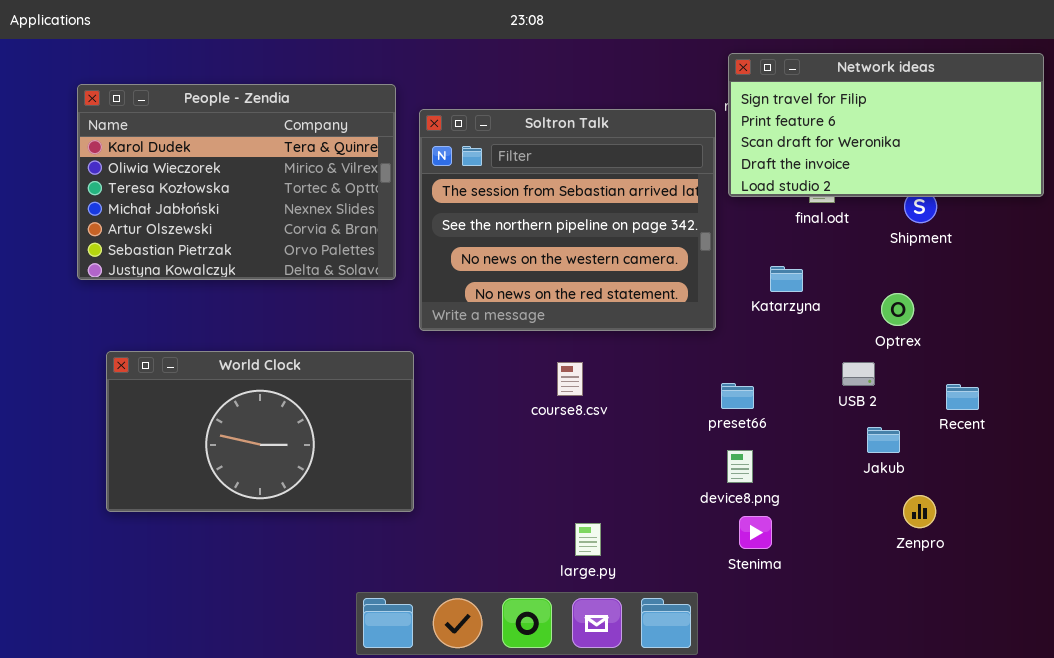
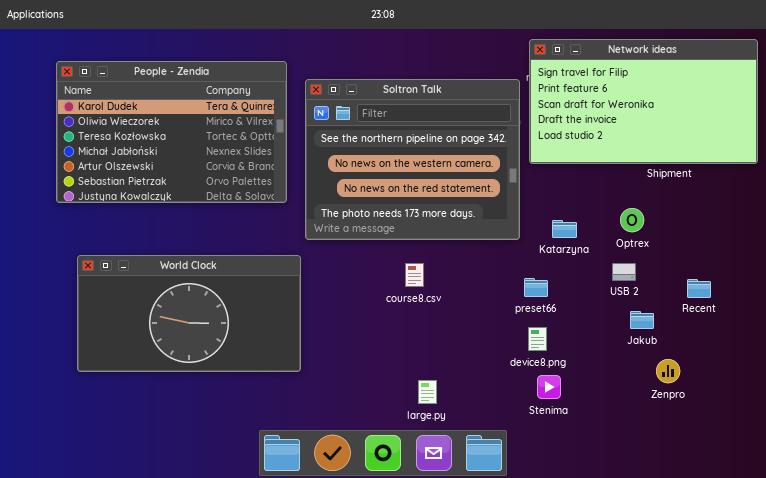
Network ideas: [728,53,1044,197] -> [529,39,758,164], resized
Soltron Talk: [419,109,716,331] -> [305,79,520,240], scrolled down 1 row
Katarzyna: [770,266,803,292] -> [552,220,577,238], moved
Optrex: [881,293,914,326] -> [620,208,644,232], moved

